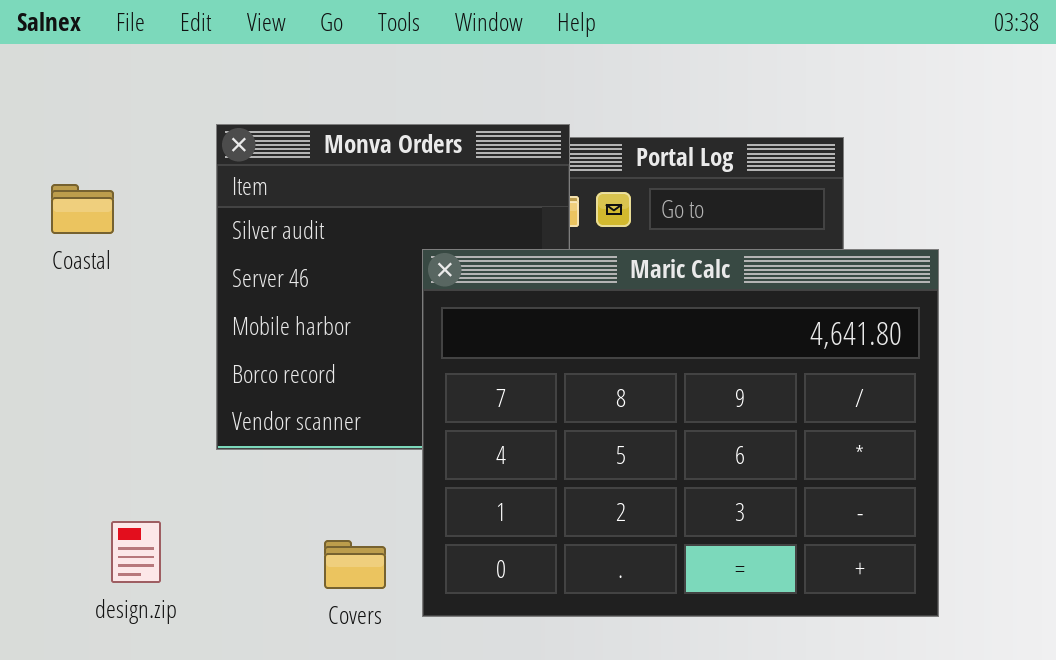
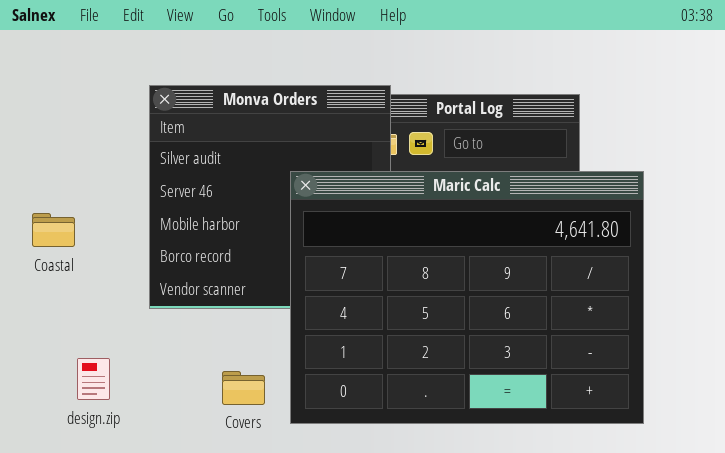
Coastal: [51,184,114,234] -> [32,213,75,247], moved

